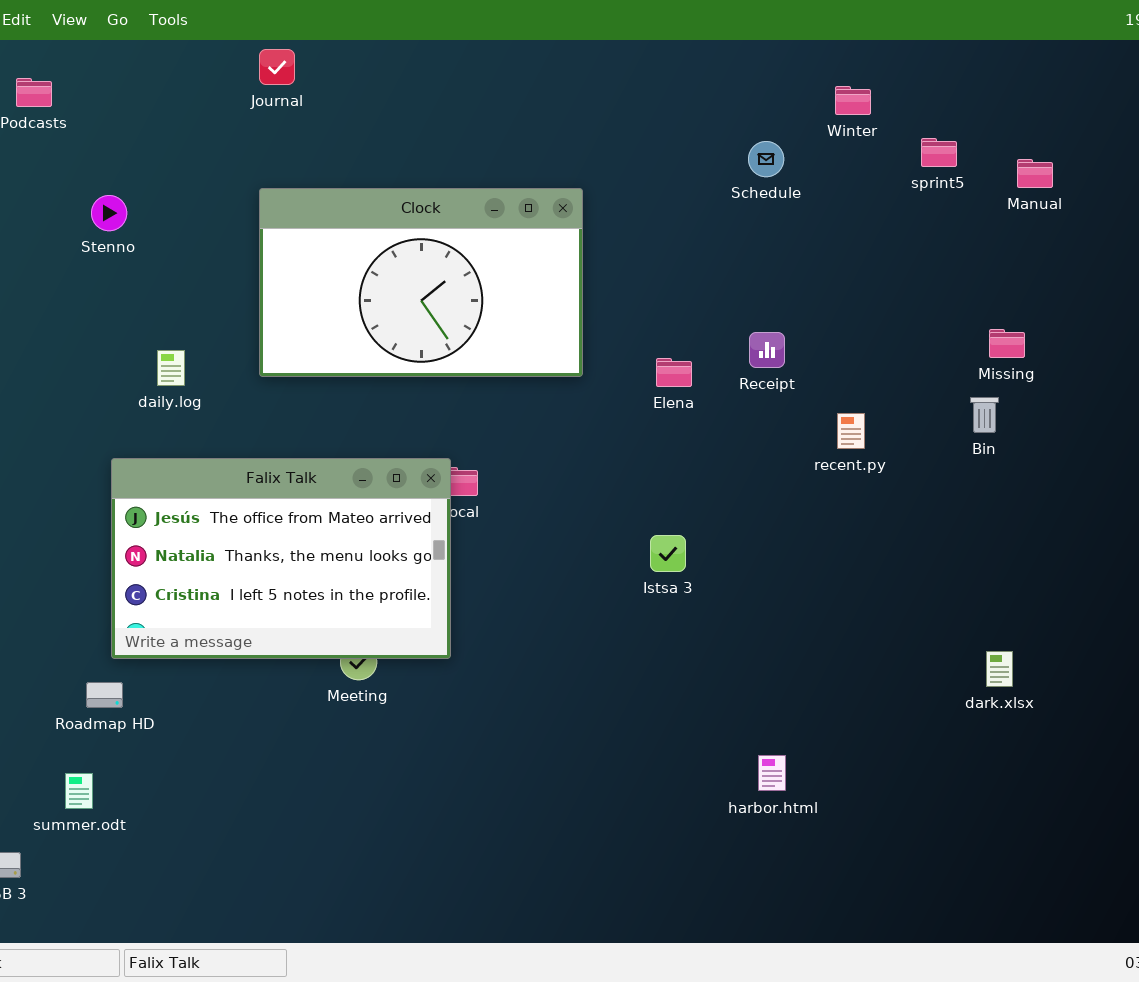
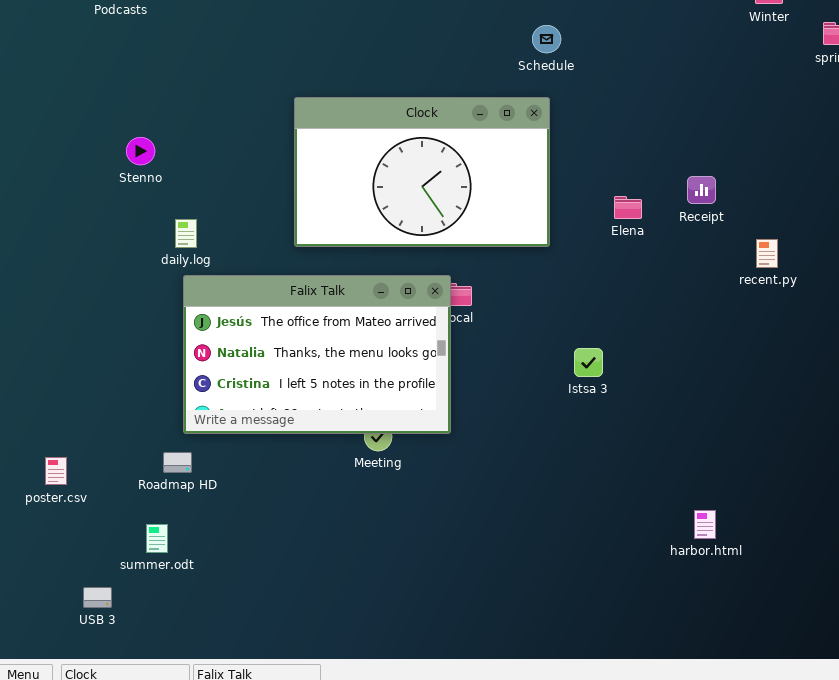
Schedule: [748,141,784,177] -> [532,25,561,53], moved
Clock: [259,188,583,377] -> [294,97,550,247], moved
Stenno: [91,195,127,231] -> [126,137,155,165], moved
daily.log: [157,350,185,386] -> [175,219,197,248], moved
Istsa 3: [650,535,686,572] -> [574,348,603,377], moved

